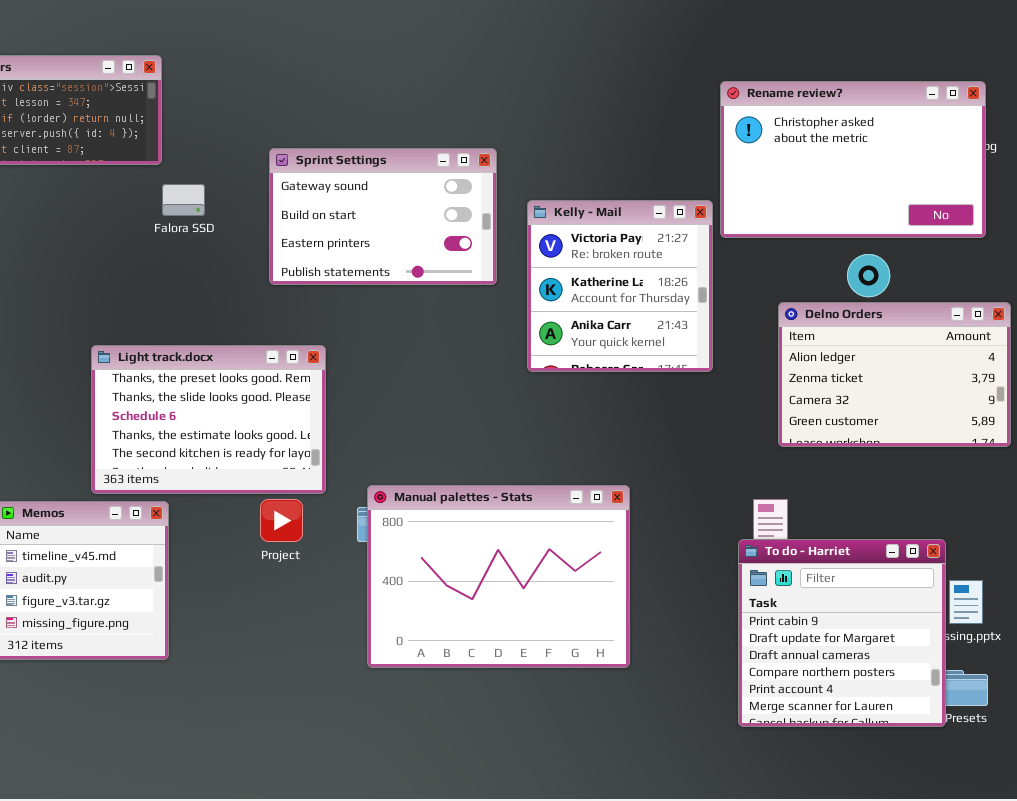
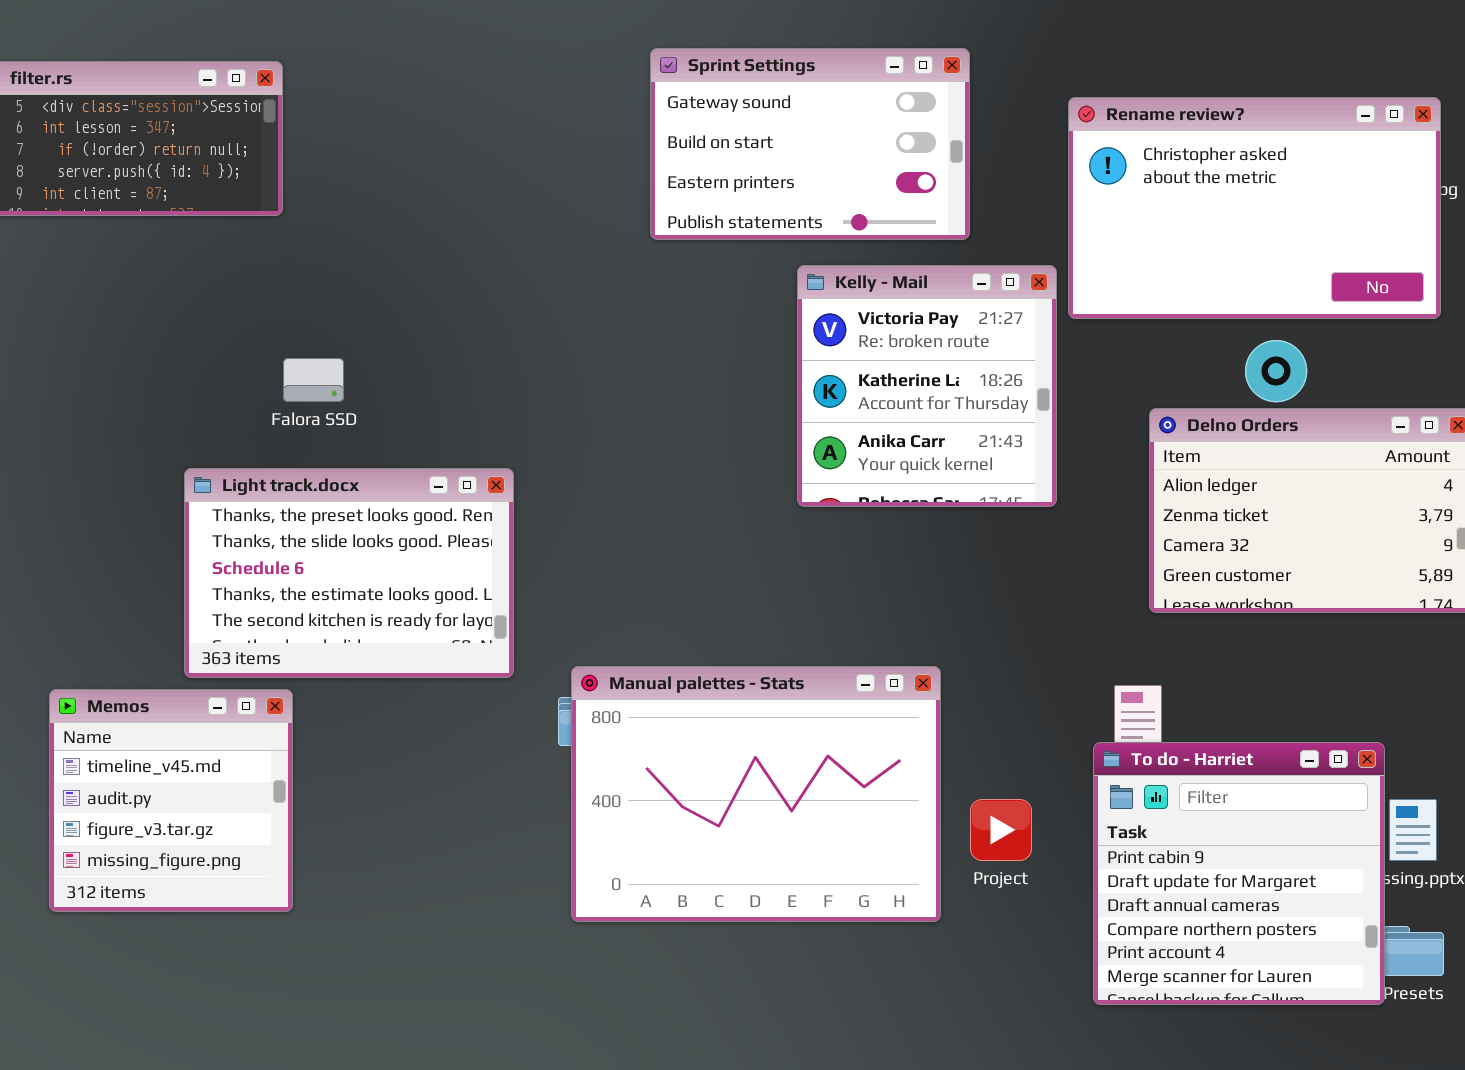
Sprint Settings: [269,148,497,285] -> [650,48,970,240], moved
Falora SSD: [162,184,205,216] -> [283,358,344,402], moved
Project: [260,499,303,542] -> [970,799,1032,861], moved

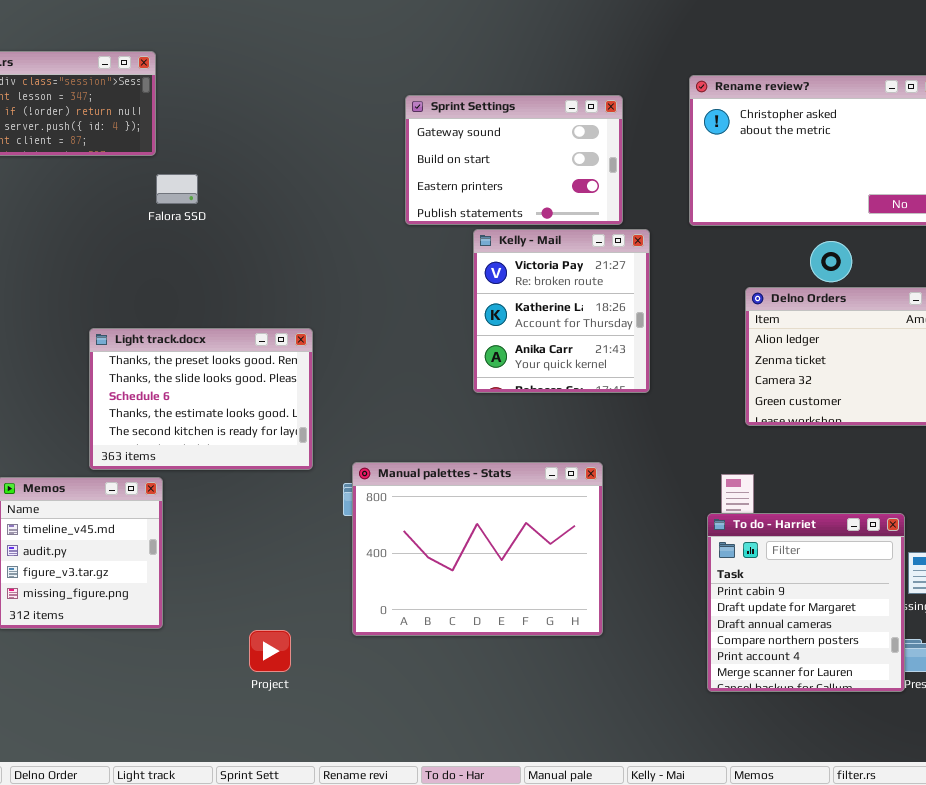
Sprint Settings: [650,48,970,240] -> [405,95,623,225], moved
Kelly - Mail: [797,265,1057,507] -> [473,229,650,393], moved
Falora SSD: [283,358,344,402] -> [156,174,198,204], moved
Project: [970,799,1032,861] -> [249,630,291,672], moved

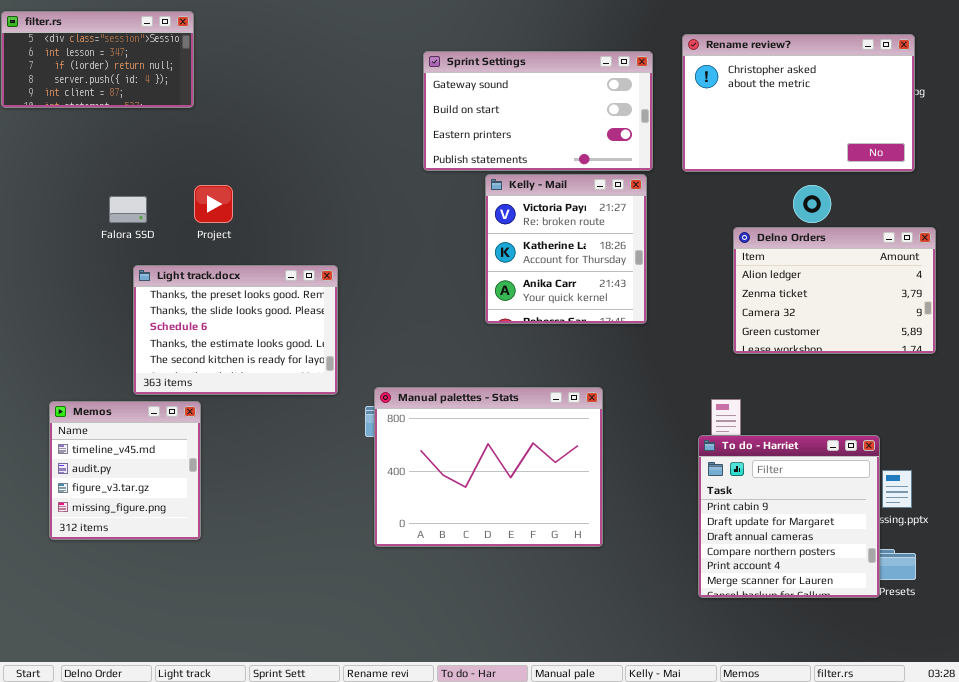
Sprint Settings: [405,95,623,225] -> [423,51,653,171], resized
Falora SSD: [156,174,198,204] -> [109,196,147,223], moved
Project: [249,630,291,672] -> [194,185,233,223], moved

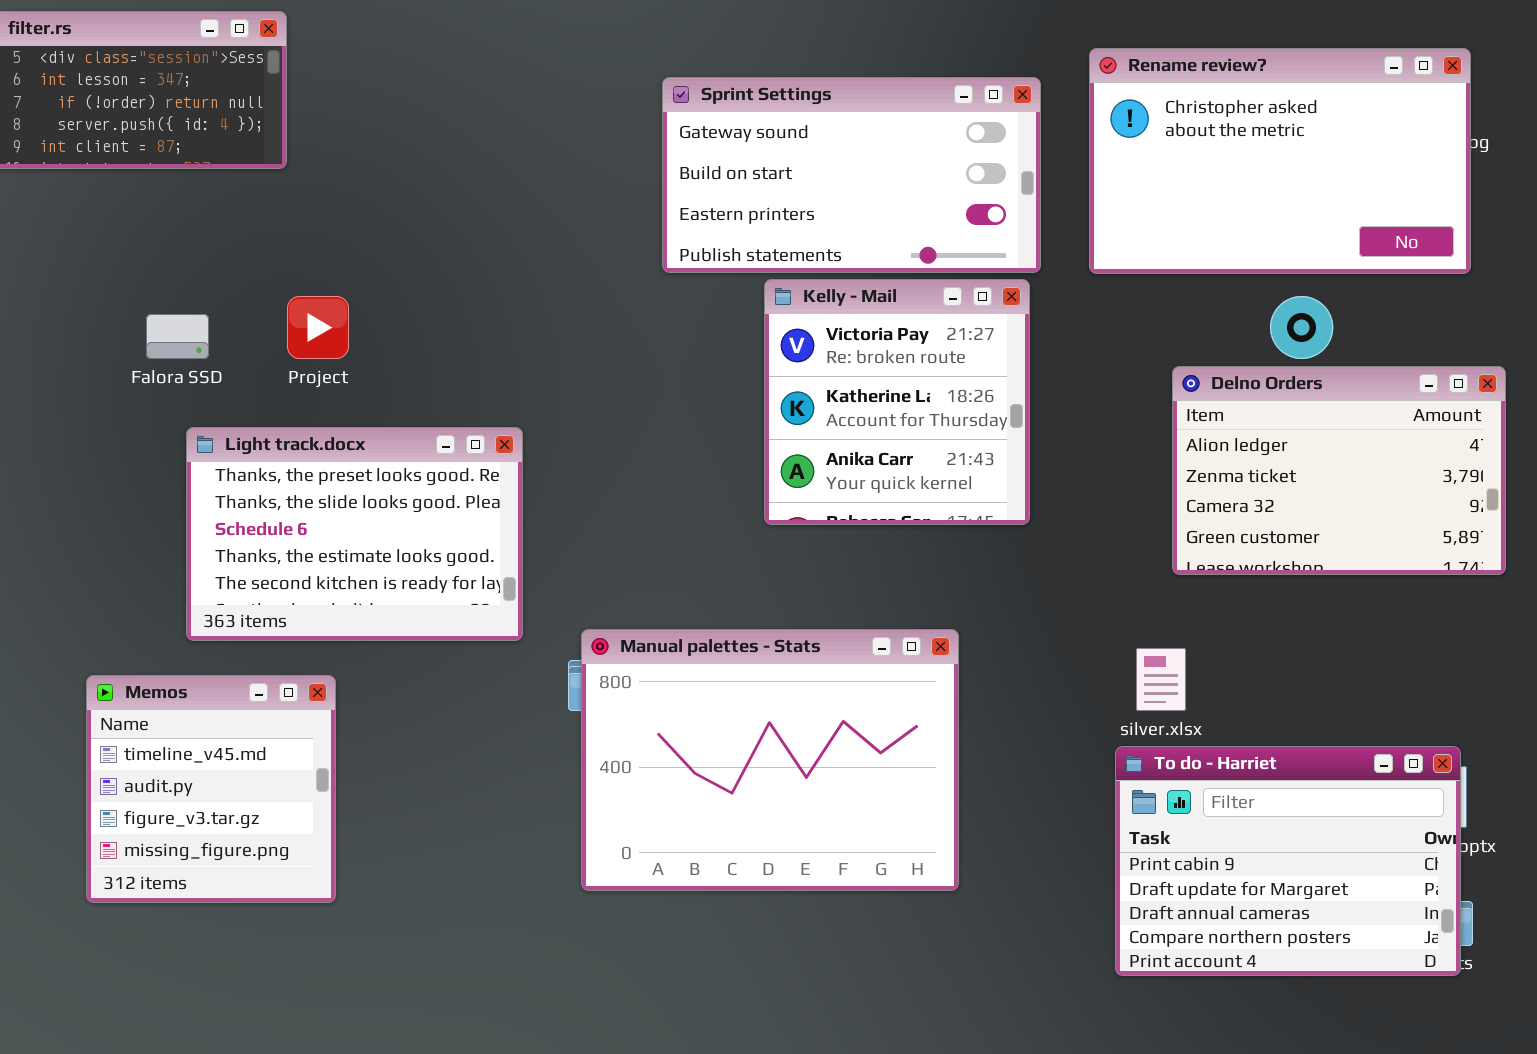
Memos: [49,401,201,540] -> [86,675,336,903], moved
To do - Harriet: [698,435,880,598] -> [1115,746,1461,976], resized

